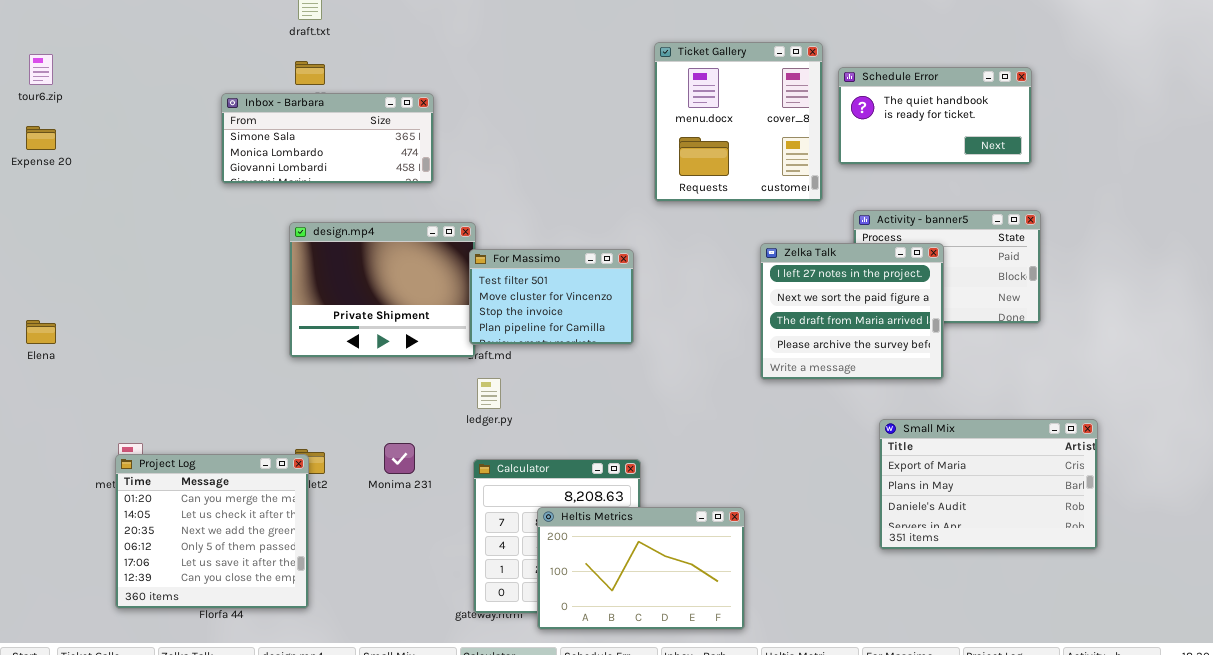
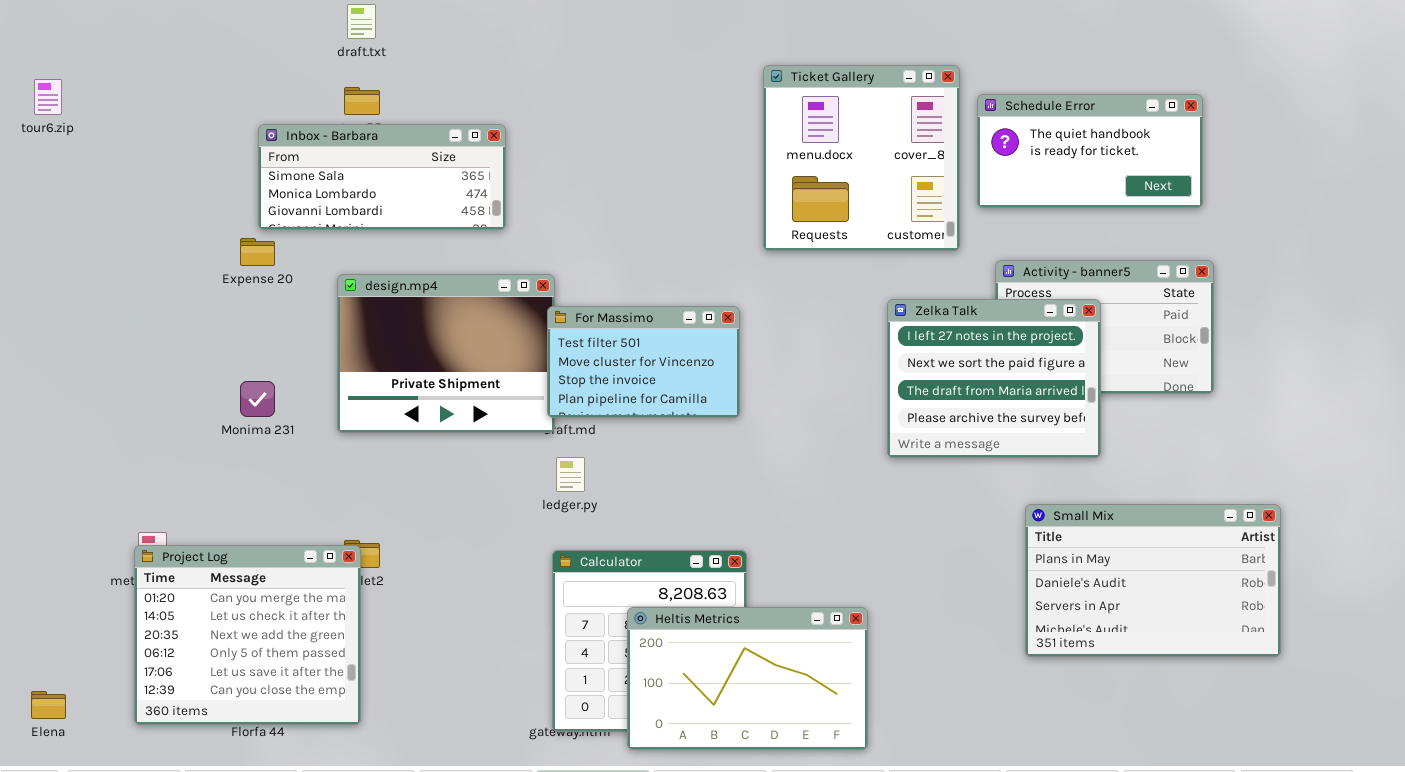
Expense 20: [26,126,56,150] -> [240,238,275,266], moved
Elena: [26,320,56,344] -> [31,691,66,719], moved
Small Mix: [879,419,1098,550] -> [1025,504,1281,657], scrolled down 1 row
Monima 231: [384,443,415,474] -> [240,381,275,417], moved

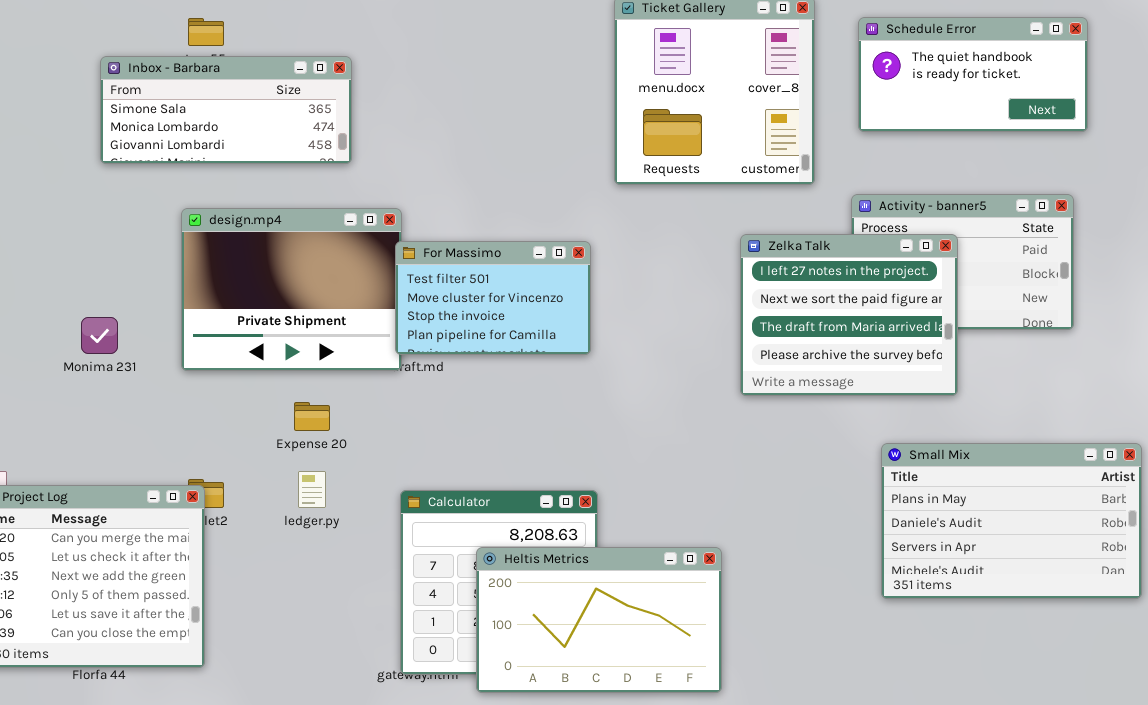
Schedule Error: [977,94,1203,208] -> [858,17,1088,132], moved
Expense 20: [240,238,275,266] -> [294,402,330,431], moved
ledger.py: [556,457,585,492] -> [298,471,326,508], moved

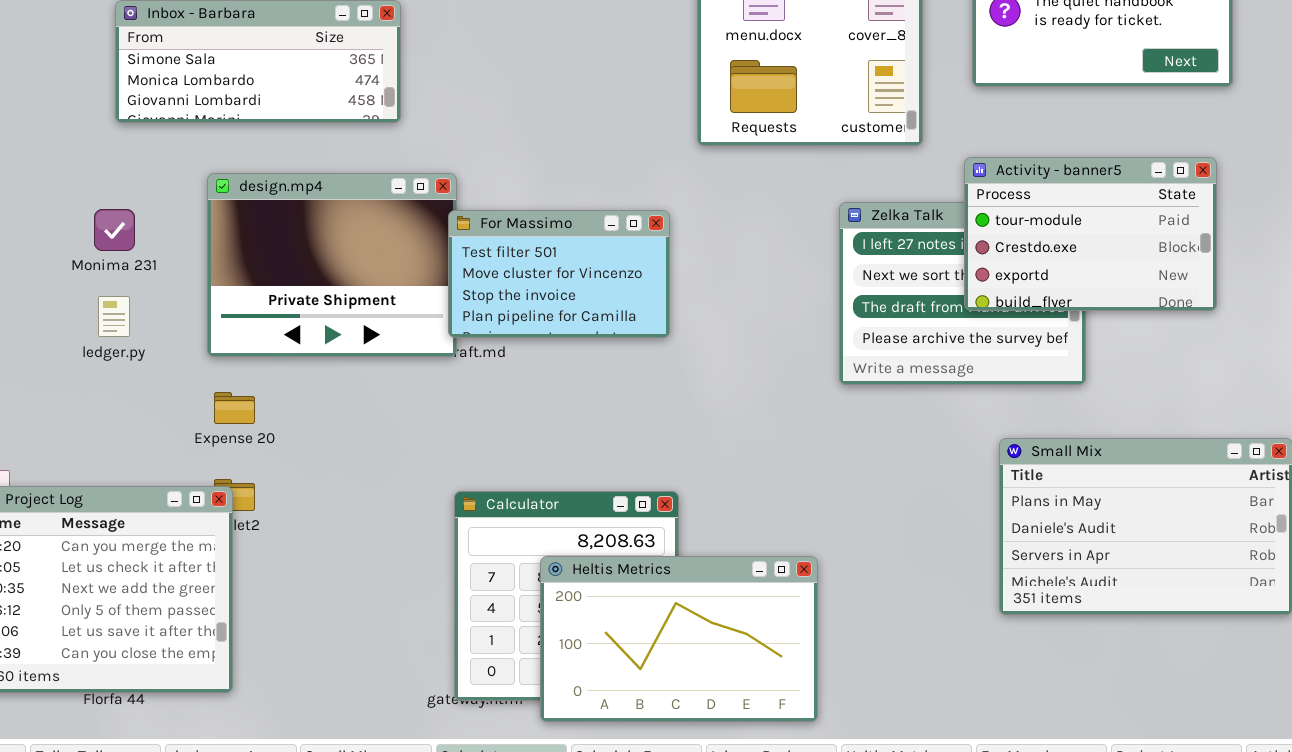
Activity - banner5: [851,194,1074,330] -> [964,157,1217,311], raised
Monima 231: [81,317,118,354] -> [94,209,135,251], moved
Expense 20: [294,402,330,431] -> [214,392,255,424], moved
ledger.py: [298,471,326,508] -> [98,296,130,337], moved

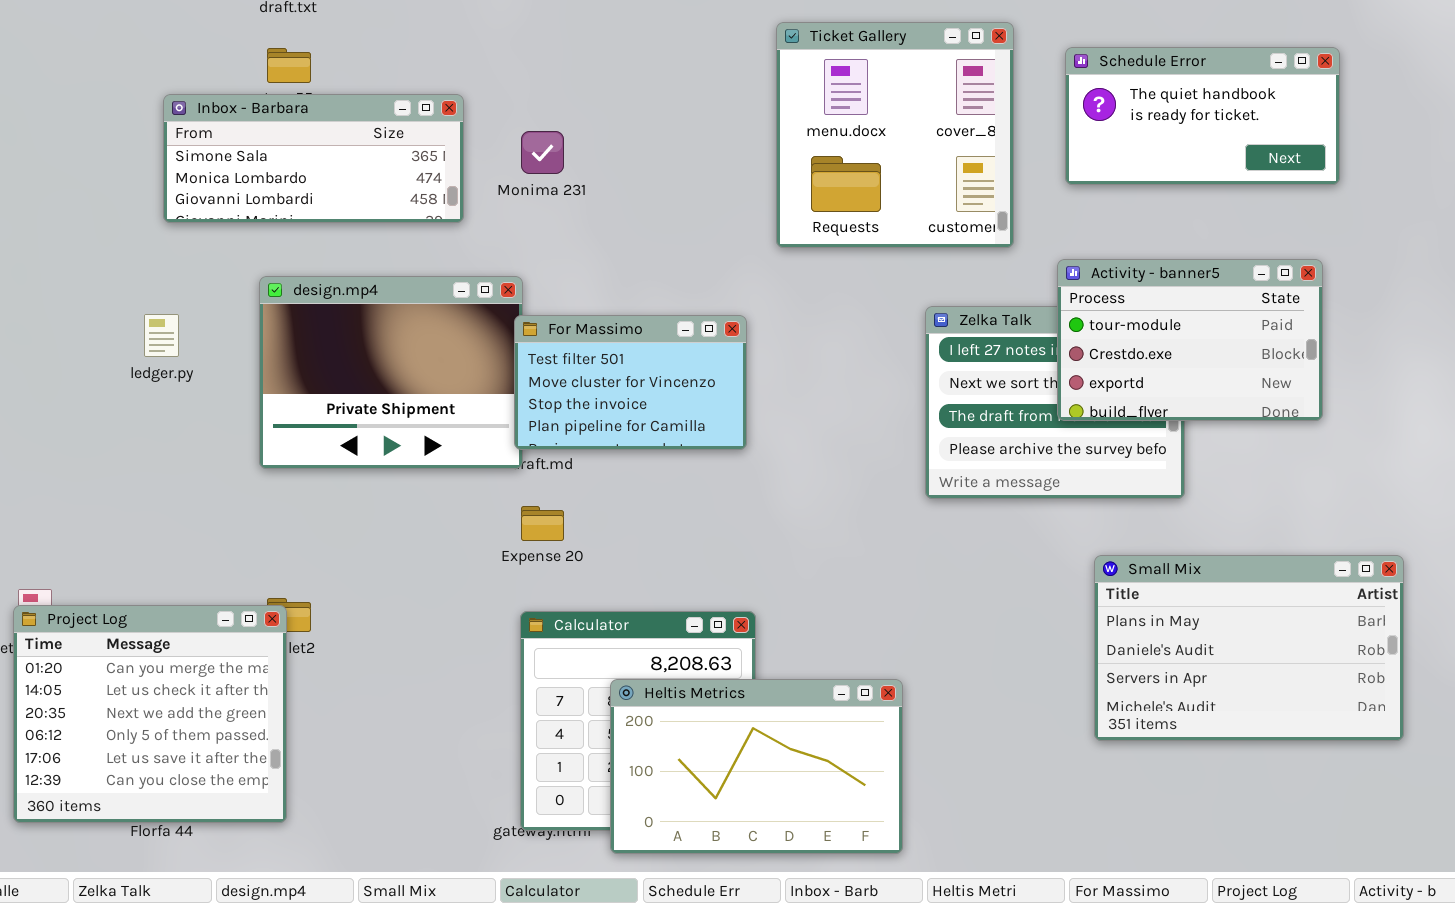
Monima 231: [94,209,135,251] -> [521,131,564,174], moved
ledger.py: [98,296,130,337] -> [144,314,179,357], moved
Expense 20: [214,392,255,424] -> [521,506,564,541], moved

